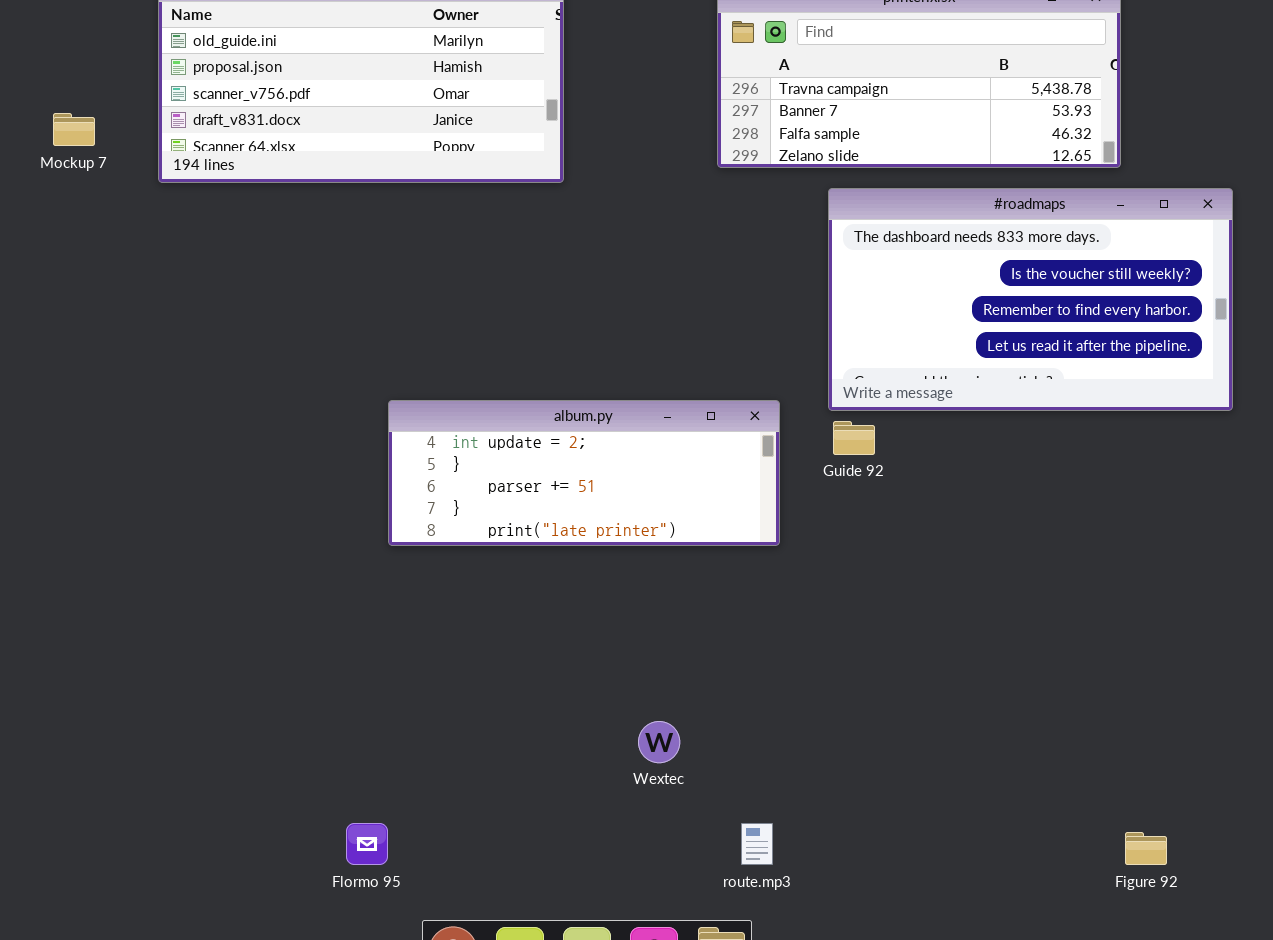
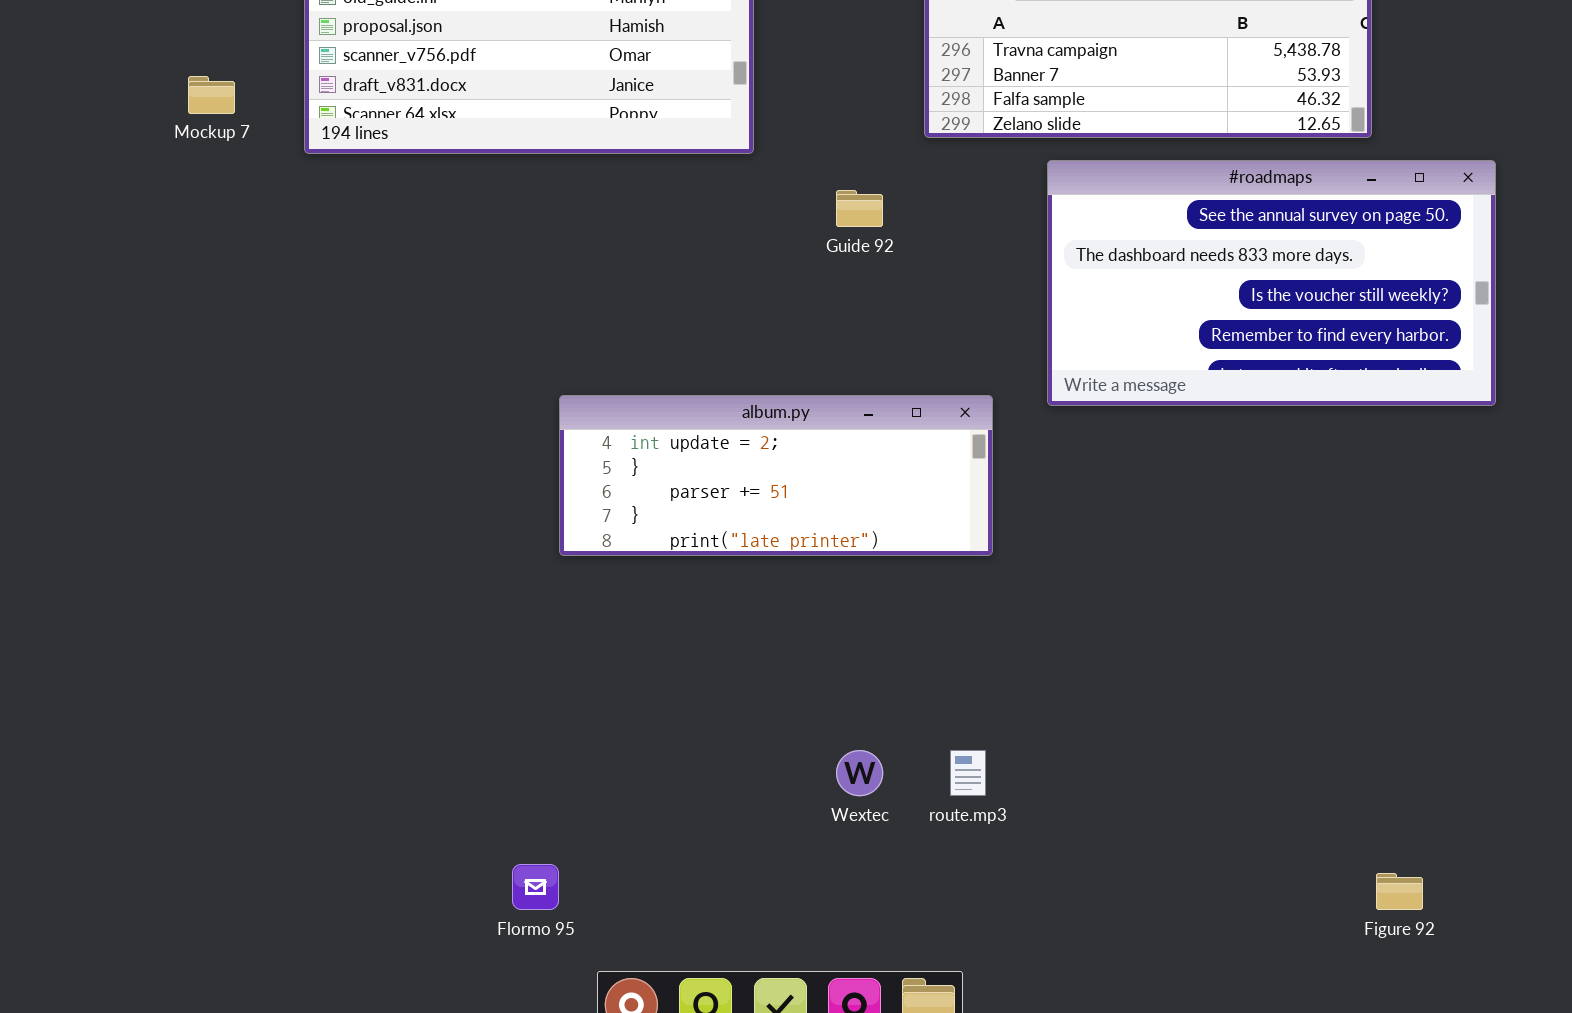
#roadmaps: [828,188,1233,411] -> [1047,160,1496,406], scrolled up 1 row
Guide 92: [833,421,875,455] -> [836,190,883,227], moved
route.mp3: [741,823,773,865] -> [950,750,986,796], moved

